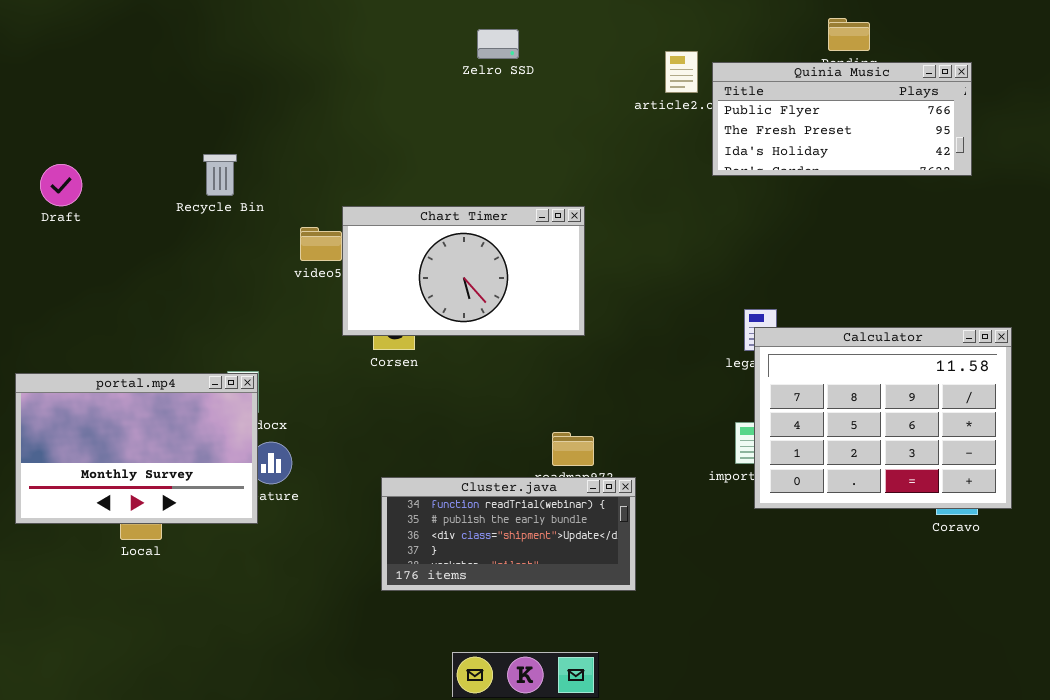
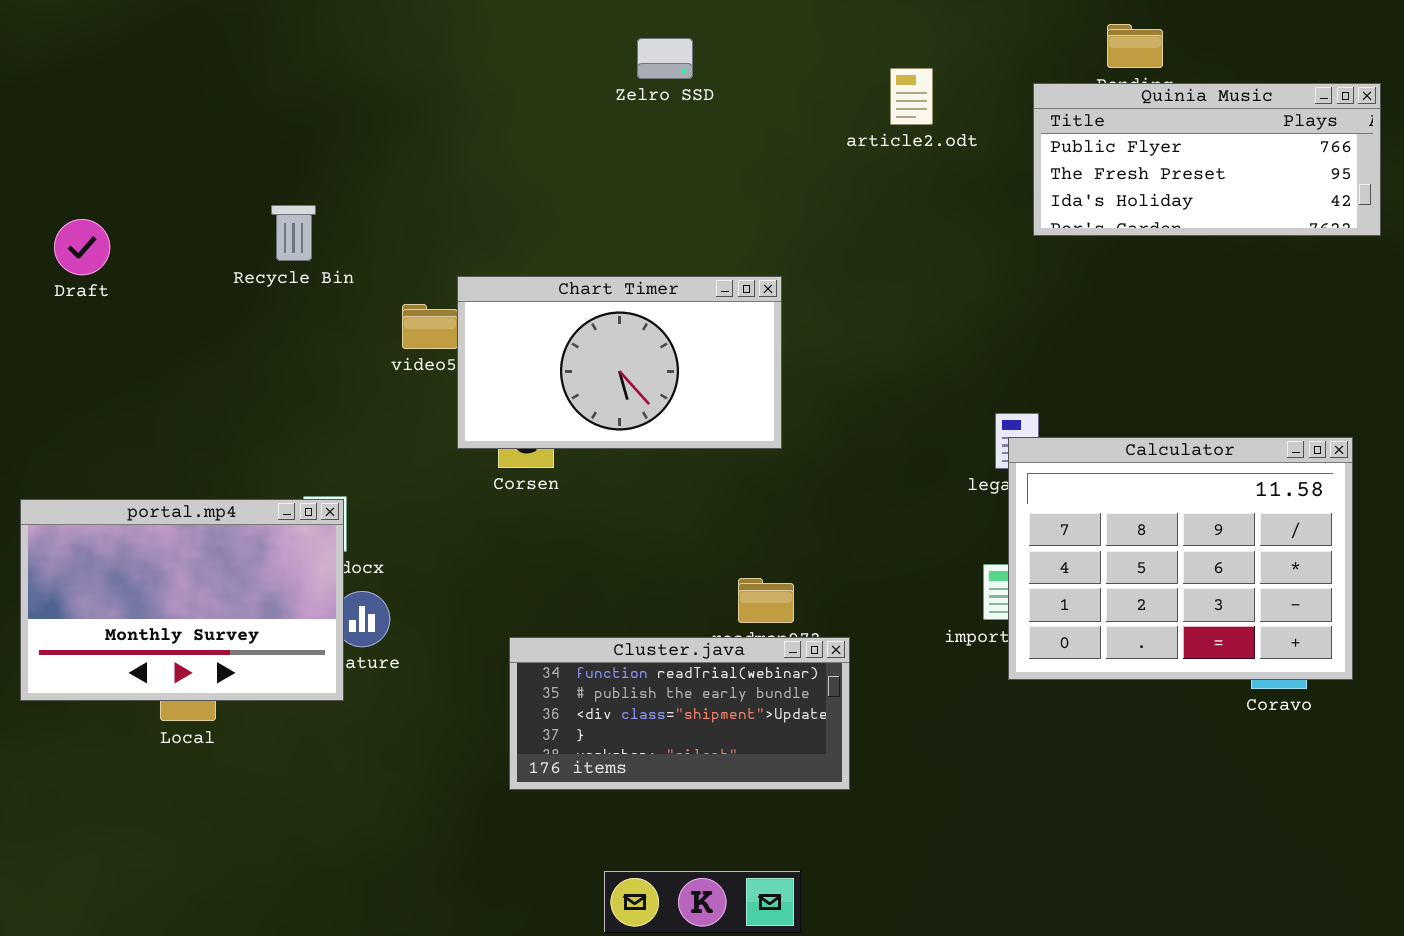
Quinia Music: [712,62,972,176] -> [1033,83,1381,236], moved

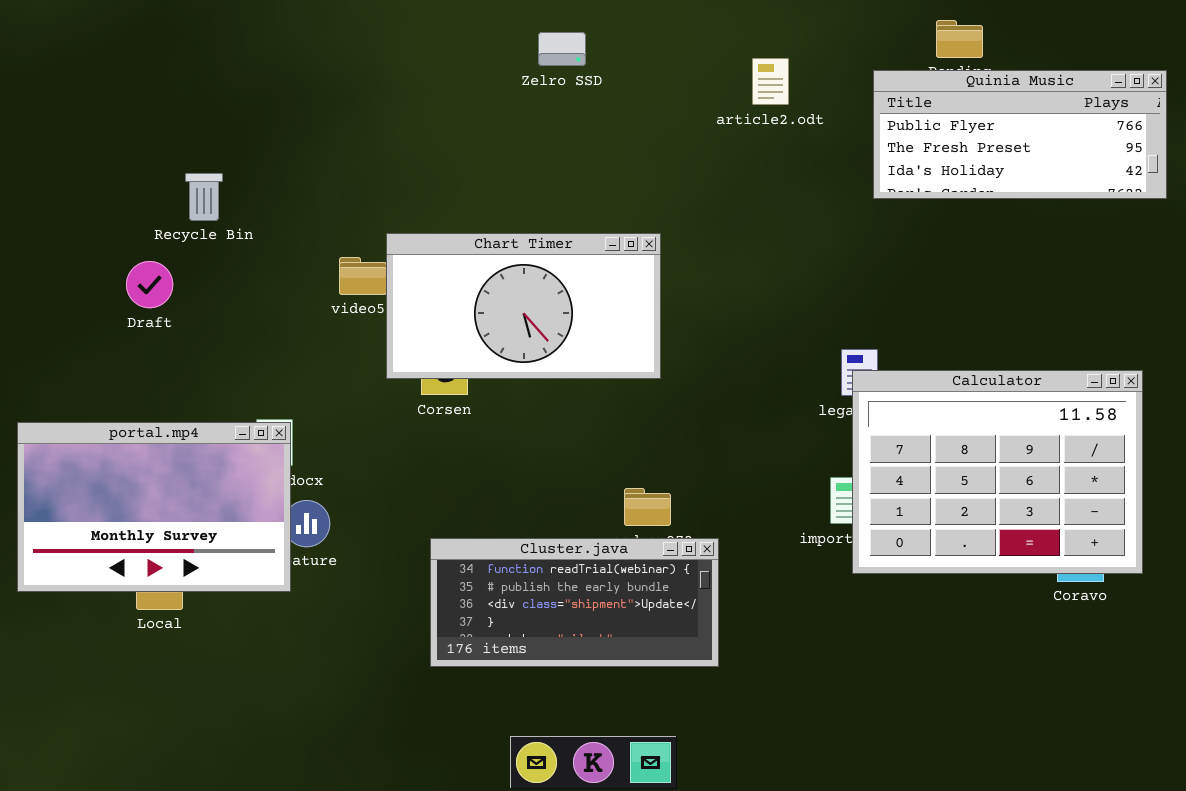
Recycle Bin: [271,205,316,261] -> [185,173,223,221], moved
Draft: [54,219,110,275] -> [126,261,173,308], moved

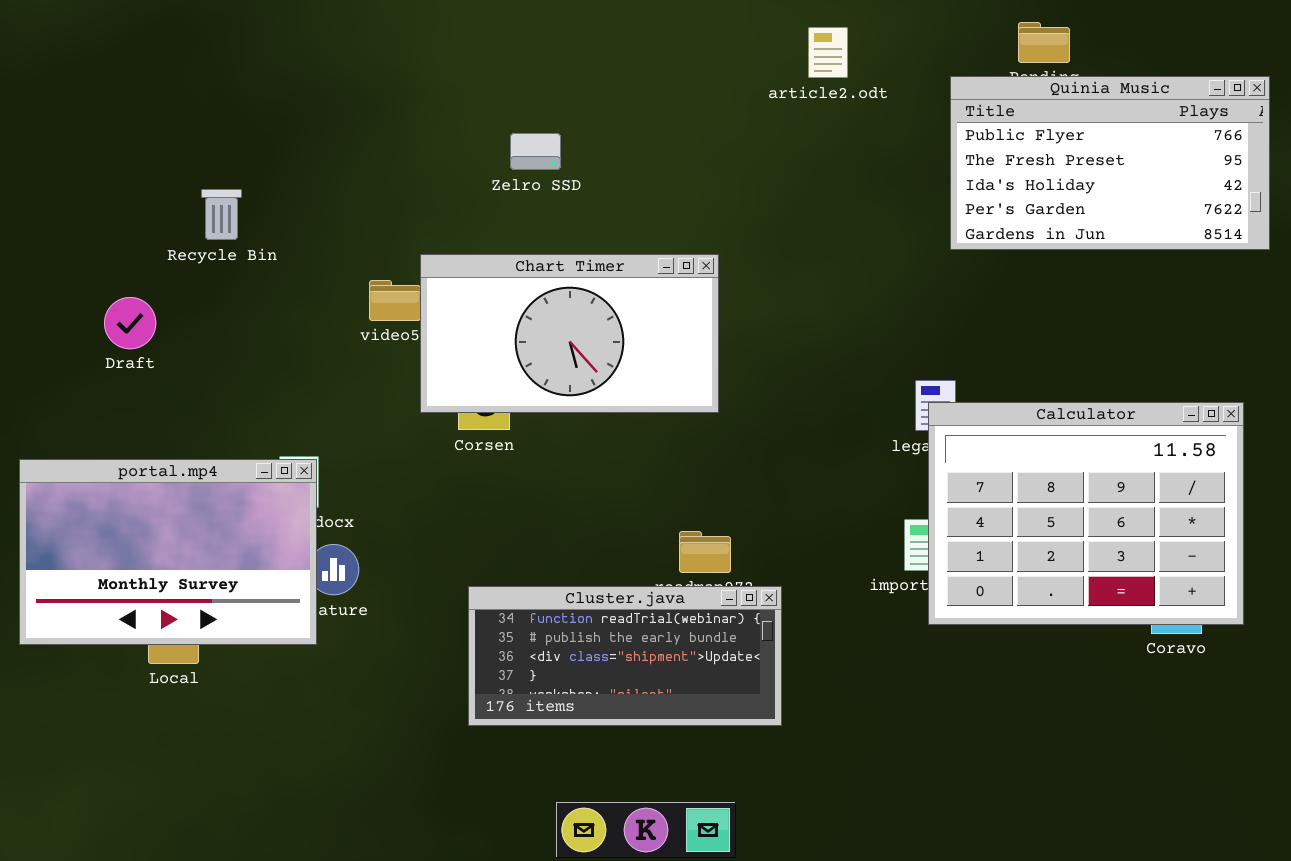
Zelro SSD: [538,32,586,66] -> [510,133,561,170], moved
article2.odt: [752,58,789,105] -> [808,27,848,78], moved
Quinia Music: [873,70,1167,199] -> [950,76,1270,250], resized
Draft: [126,261,173,308] -> [104,297,156,349], moved

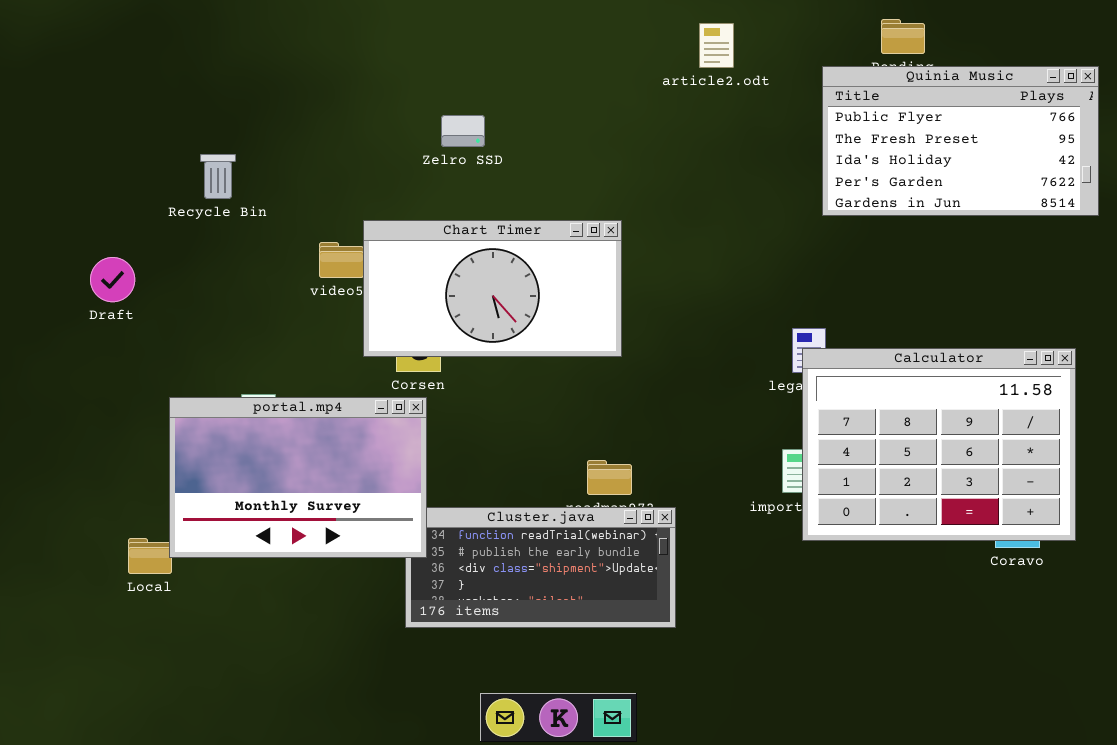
Recycle Bin: [201,189,242,240] -> [200,154,236,199], moved
portal.mp4: [19,459,317,645] -> [169,397,427,558], moved

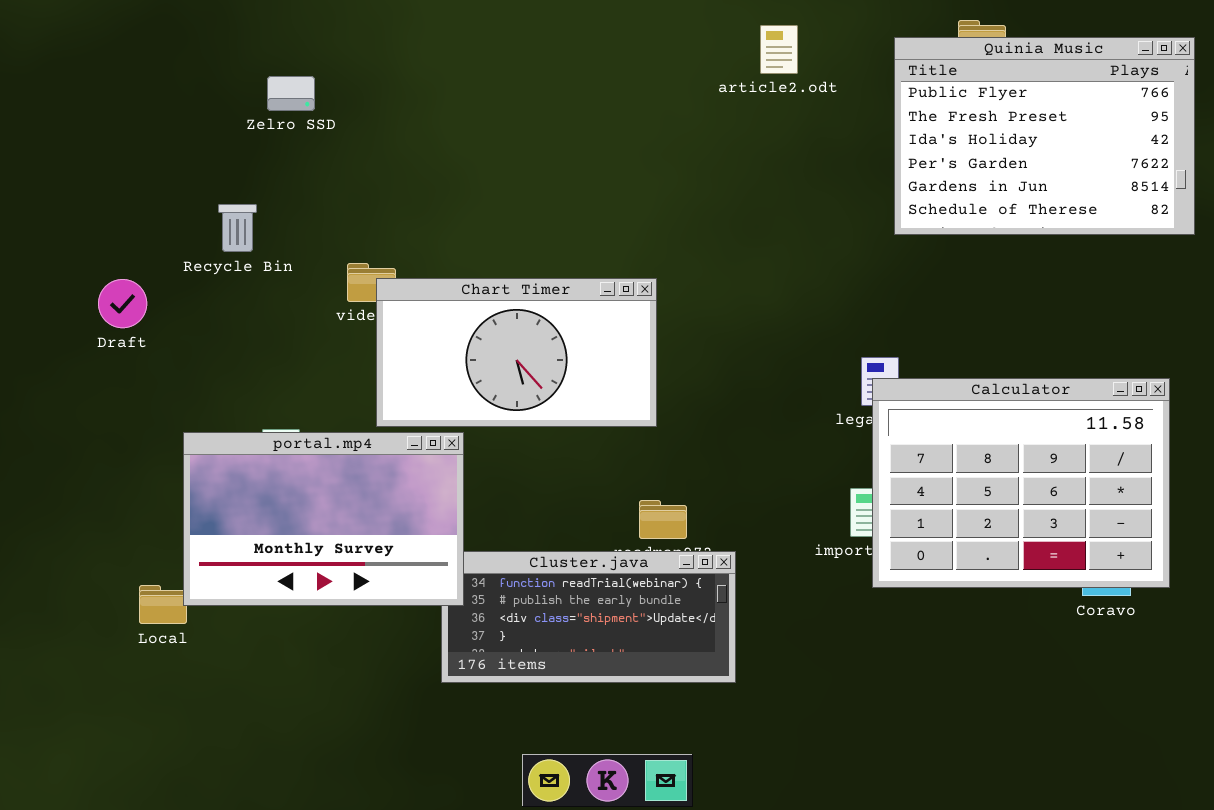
Quinia Music: [822,66,1099,216] -> [894,37,1195,235], resized
Zelro SSD: [441,115,485,147] -> [267,76,315,111], moved
Recycle Bin: [200,154,236,199] -> [218,204,257,252], moved
Chart Timer: [363,220,622,357] -> [376,278,657,427], moved

